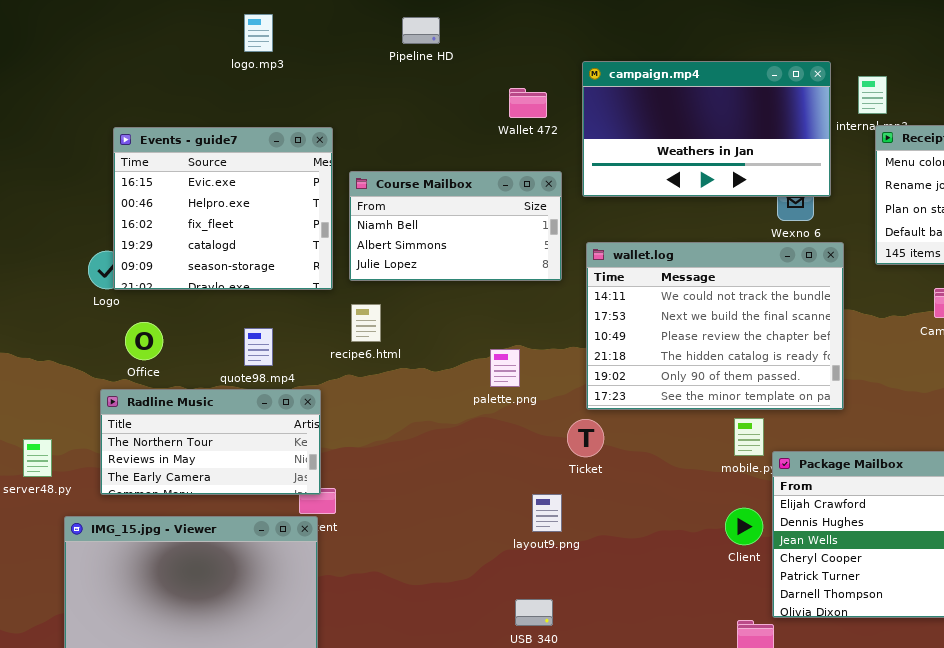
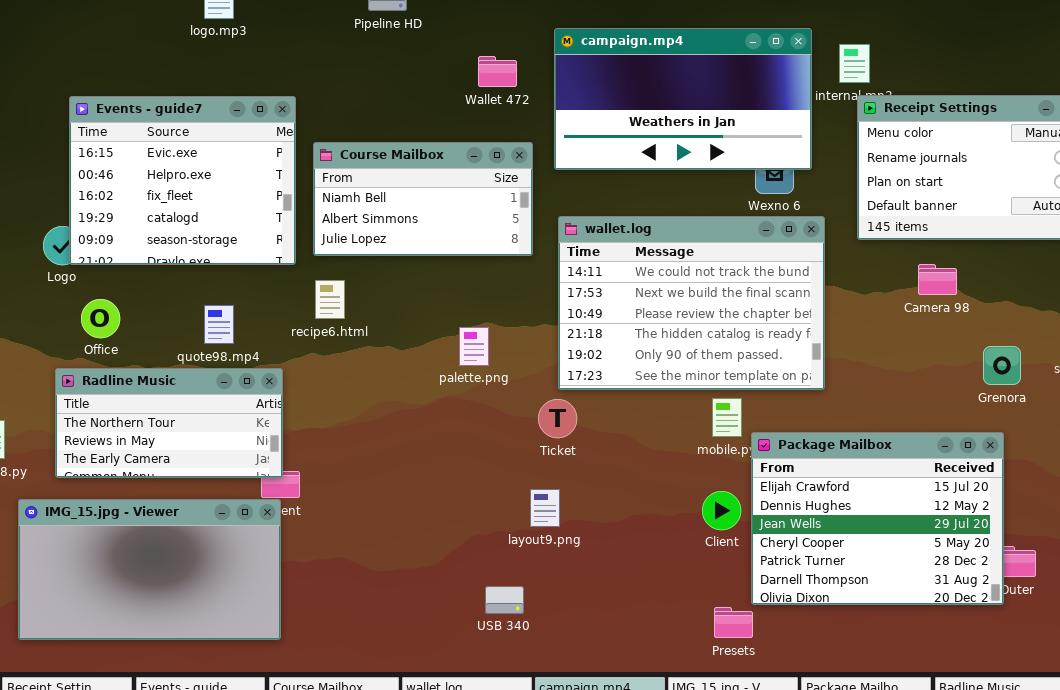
layout9.png: [532,494,562,532] -> [530,489,560,527], moved

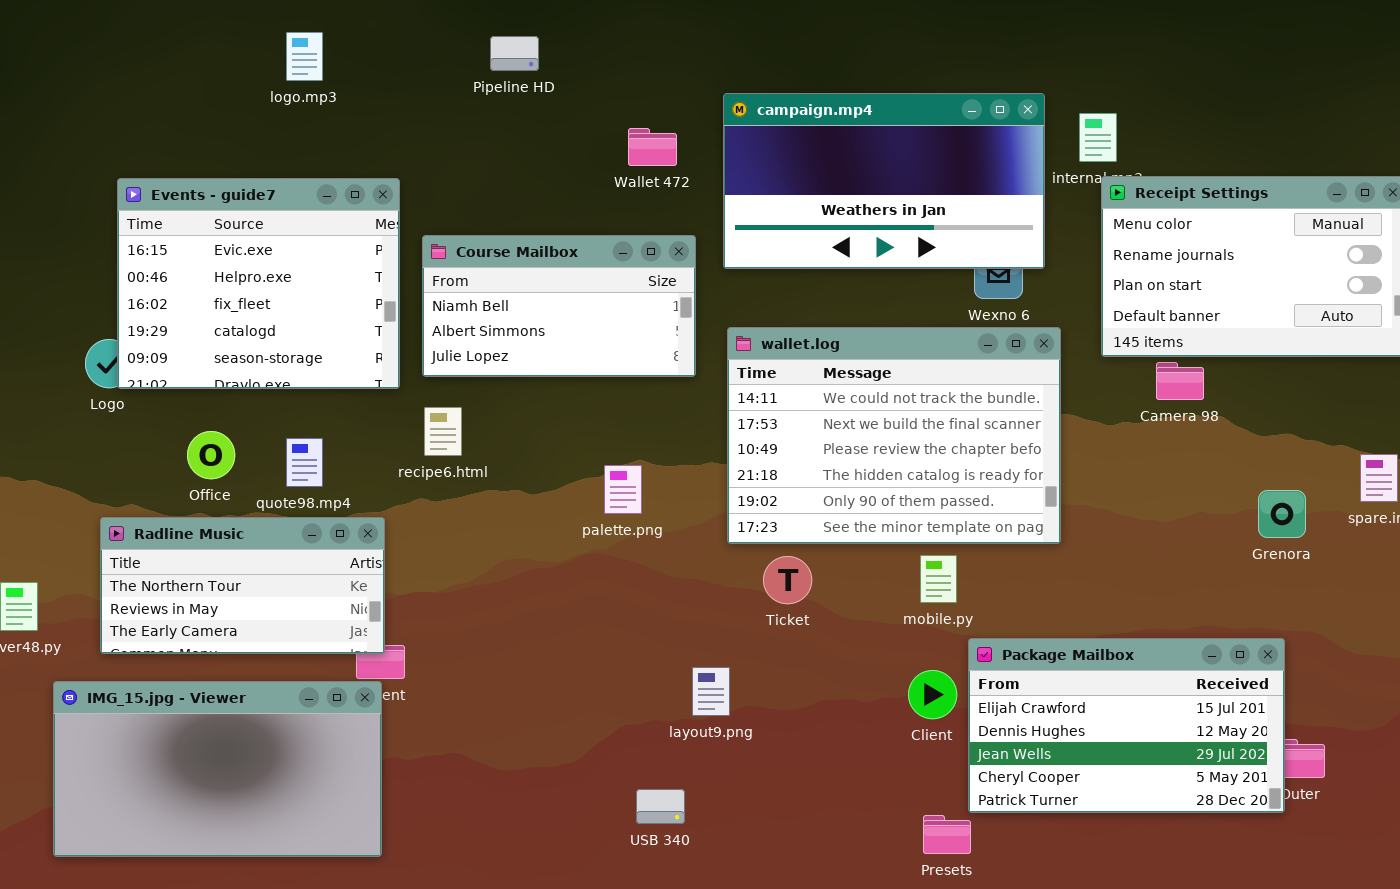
Camera 98: [918,264,957,295] -> [1156,362,1204,400], moved
Office: [81,299,120,338] -> [187,431,235,479], moved
Ticket: [538,399,577,438] -> [763,556,812,604], moved
Package Mailbox: [751,432,1004,605] -> [968,638,1285,813], resized

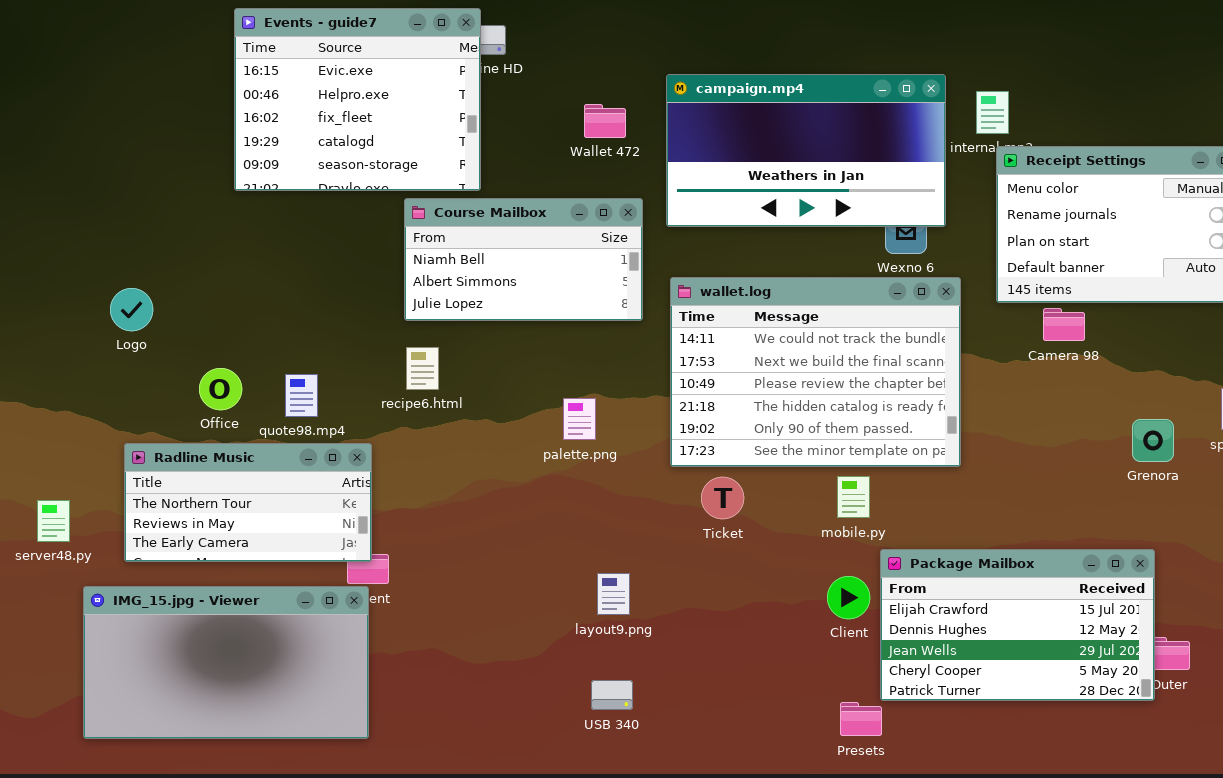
Events - guide7: [117,178,400,389] -> [234,8,481,191], moved
layout9.png: [692,667,730,716] -> [597,573,630,615], moved

